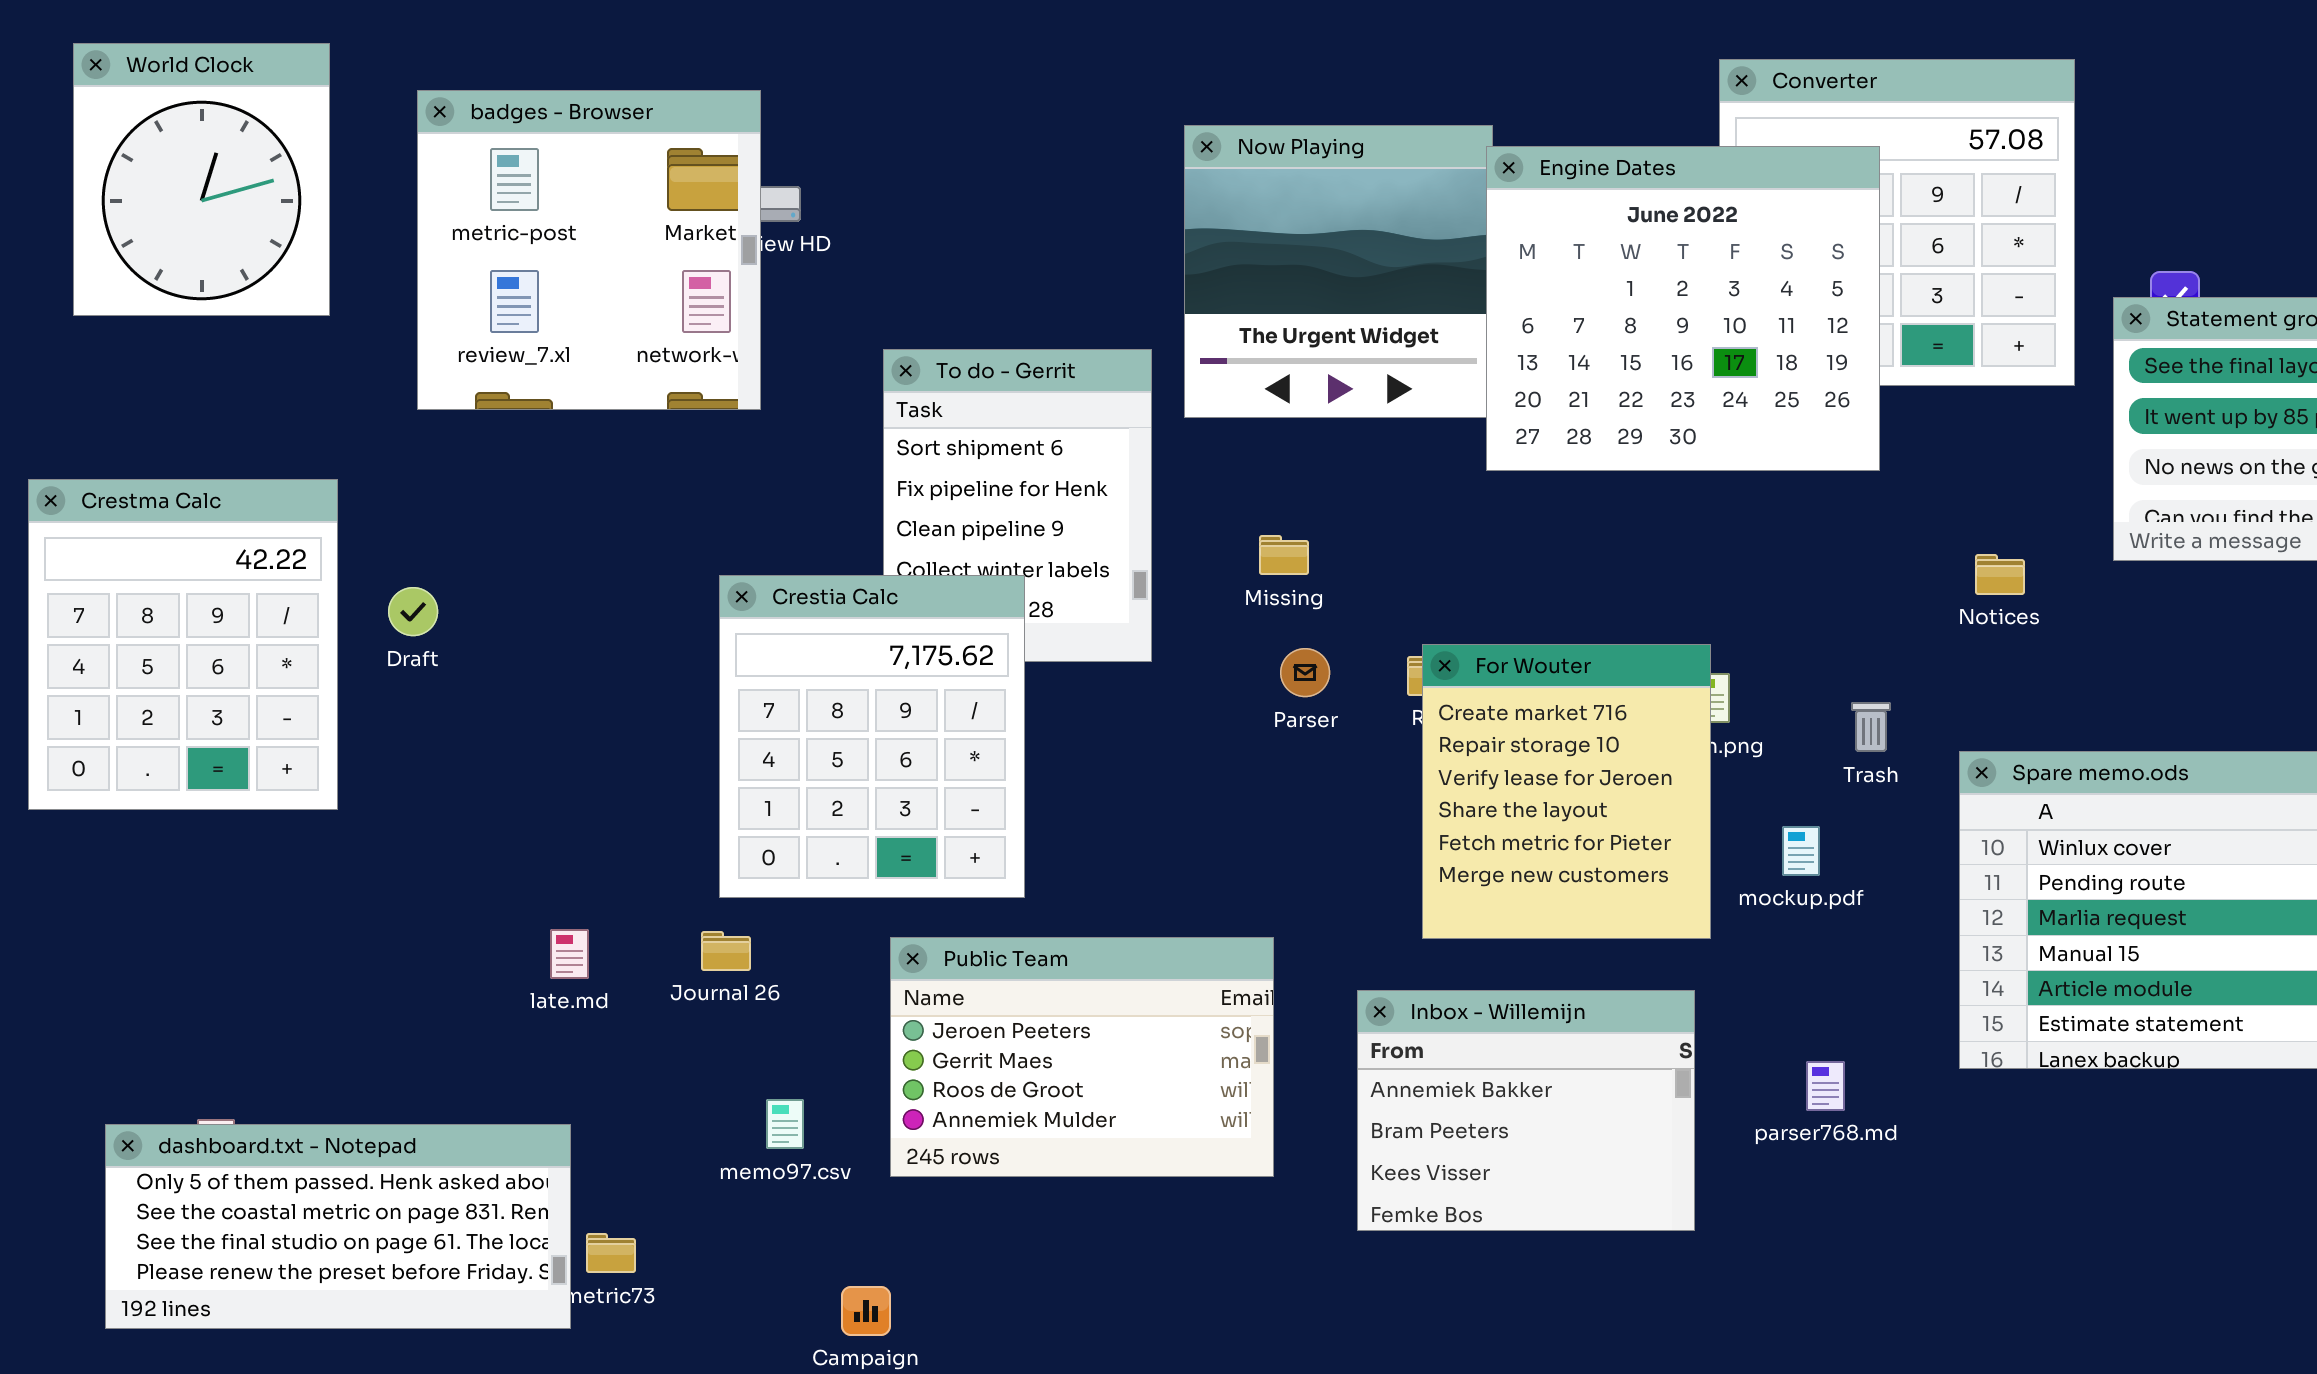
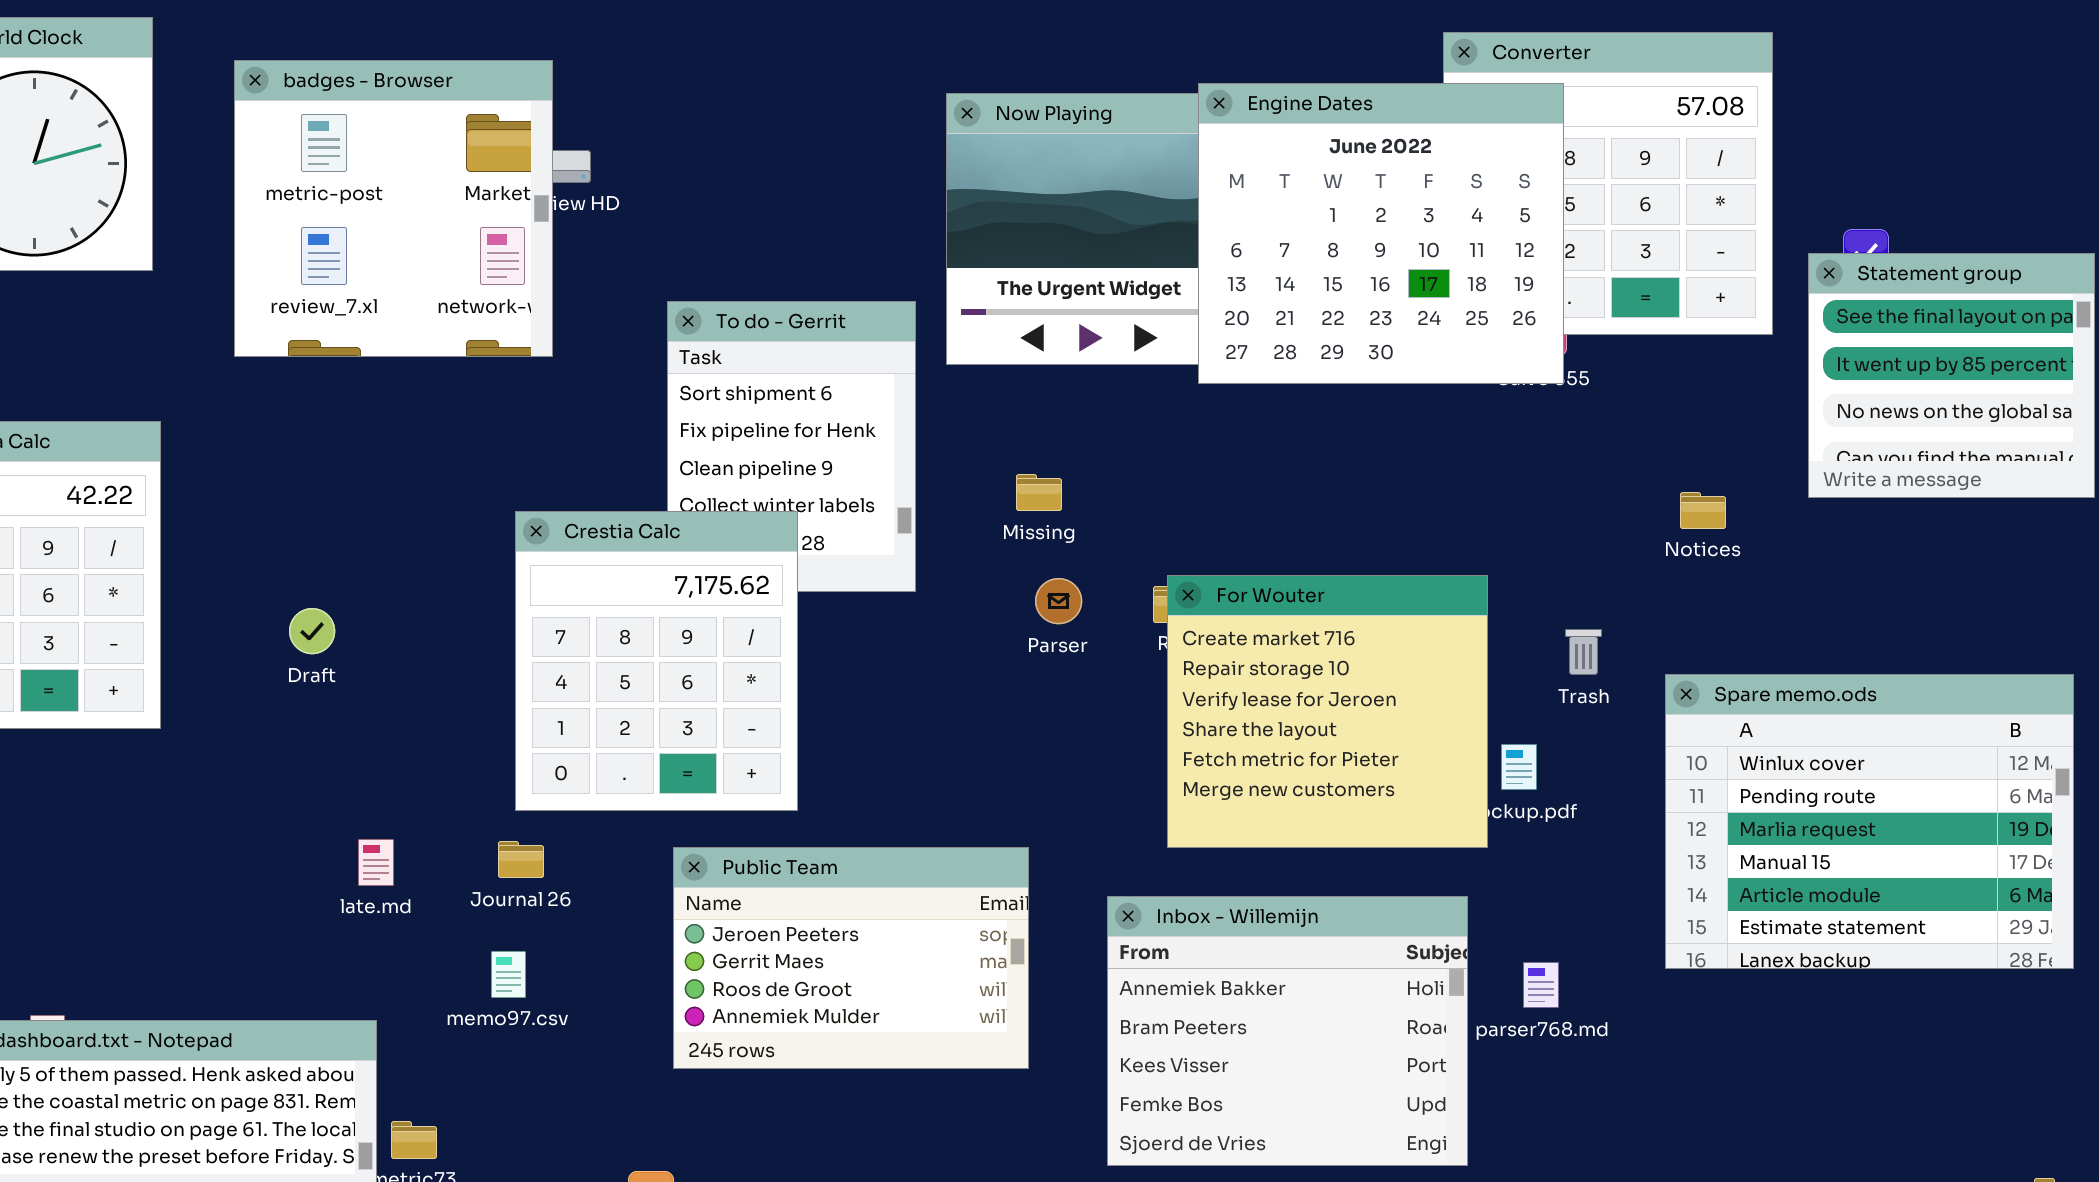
Engine Dates: [1486,146,1880,471] -> [1198,83,1564,384], moved
Draft: [388,587,438,636] -> [289,608,335,654], moved
For Wouter: [1422,644,1711,939] -> [1167,575,1488,848], resized
Inbox - Willemijn: [1357,990,1695,1231] -> [1107,896,1468,1166], resized
memo97.csv: [766,1099,804,1149] -> [491,951,526,998], moved

